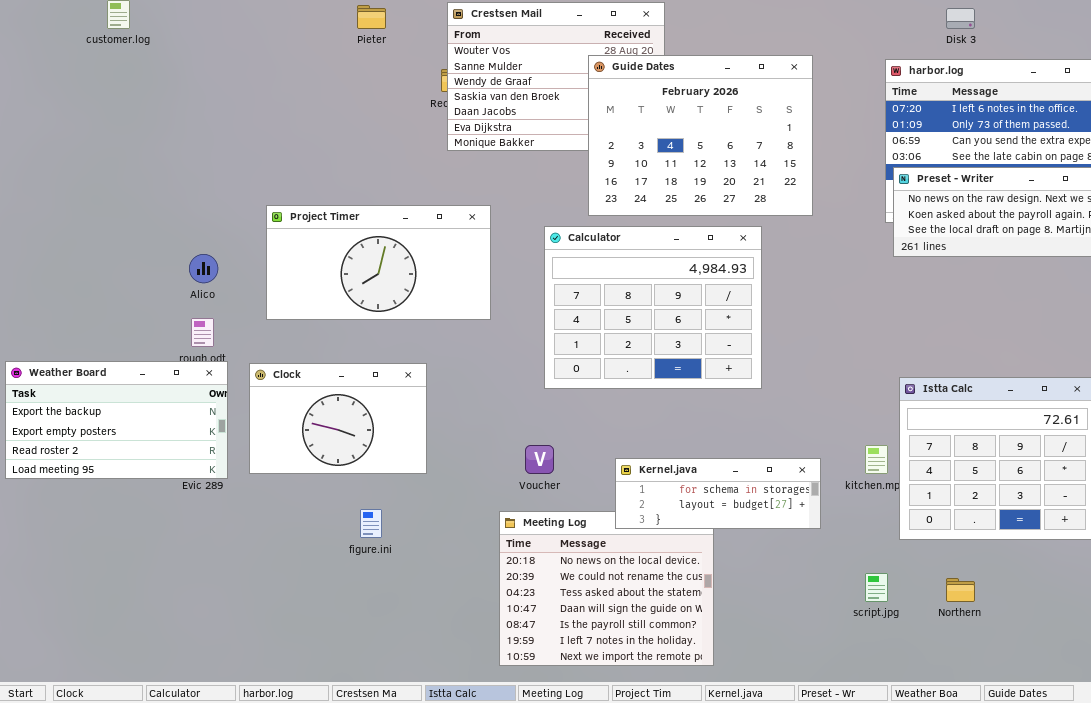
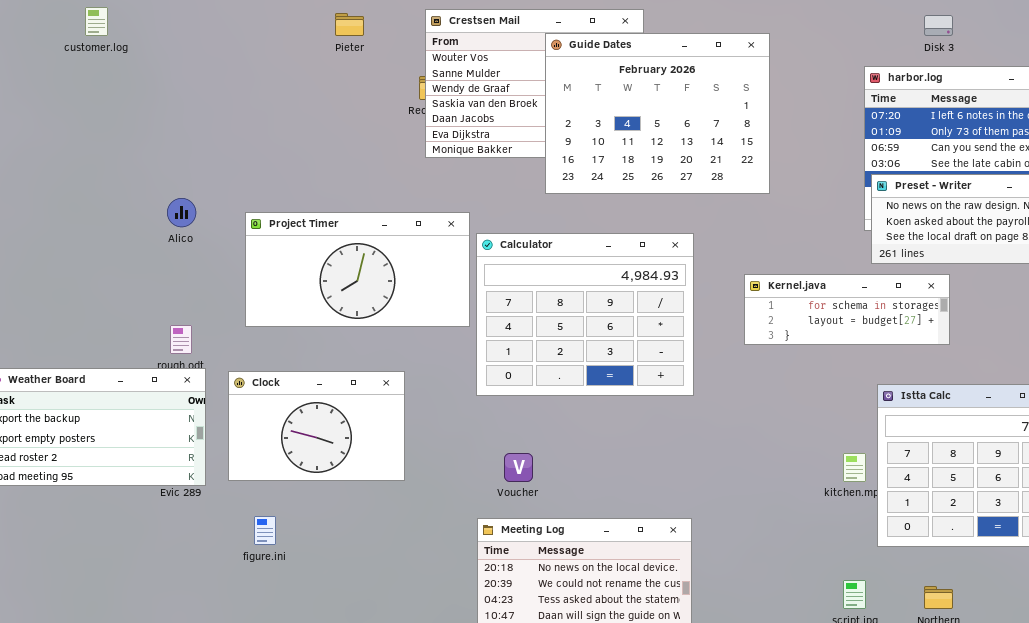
Guide Dates: [588,55,813,216] -> [545,33,770,194], moved
Calculator: [544,226,762,389] -> [476,233,694,396], moved
Alico: [189,254,218,283] -> [167,198,196,227], moved
Kernel.java: [615,458,821,529] -> [744,274,950,345], moved
figure.ini: [360,509,382,538] -> [254,516,276,545], moved

